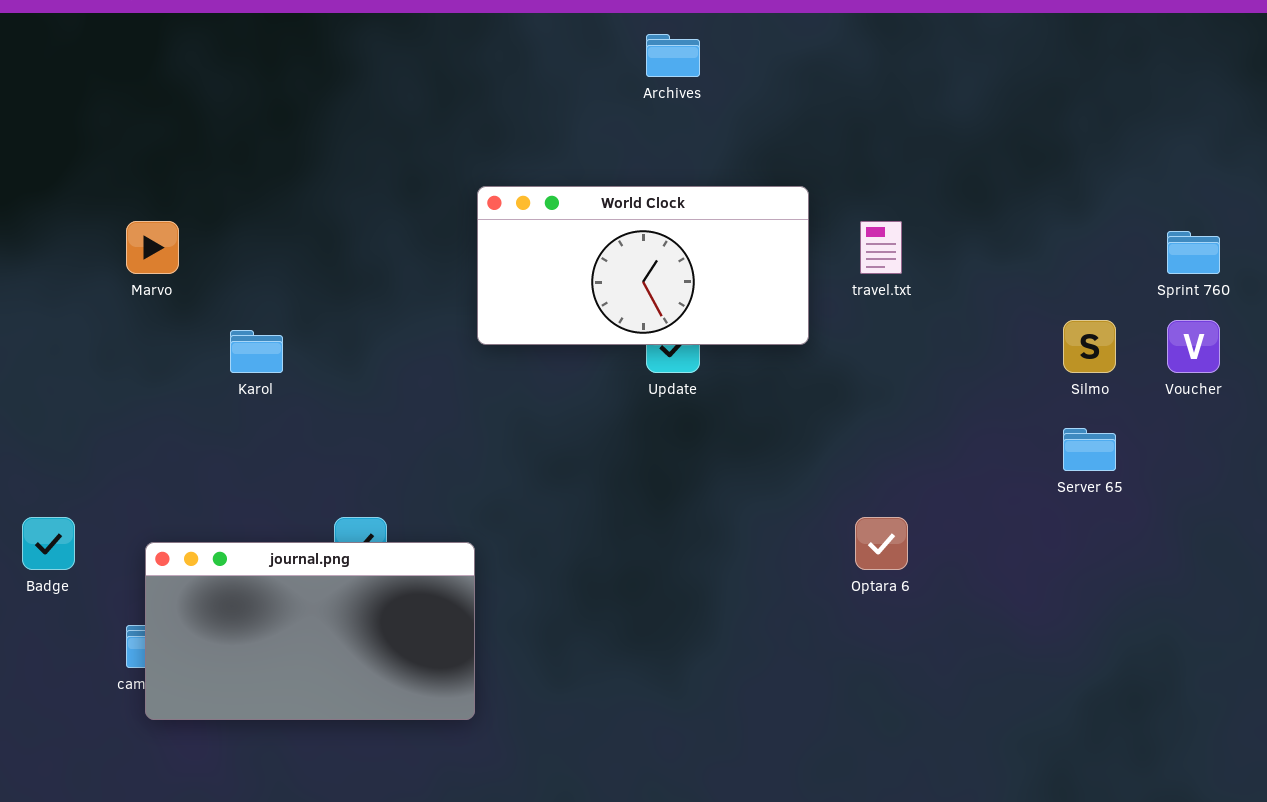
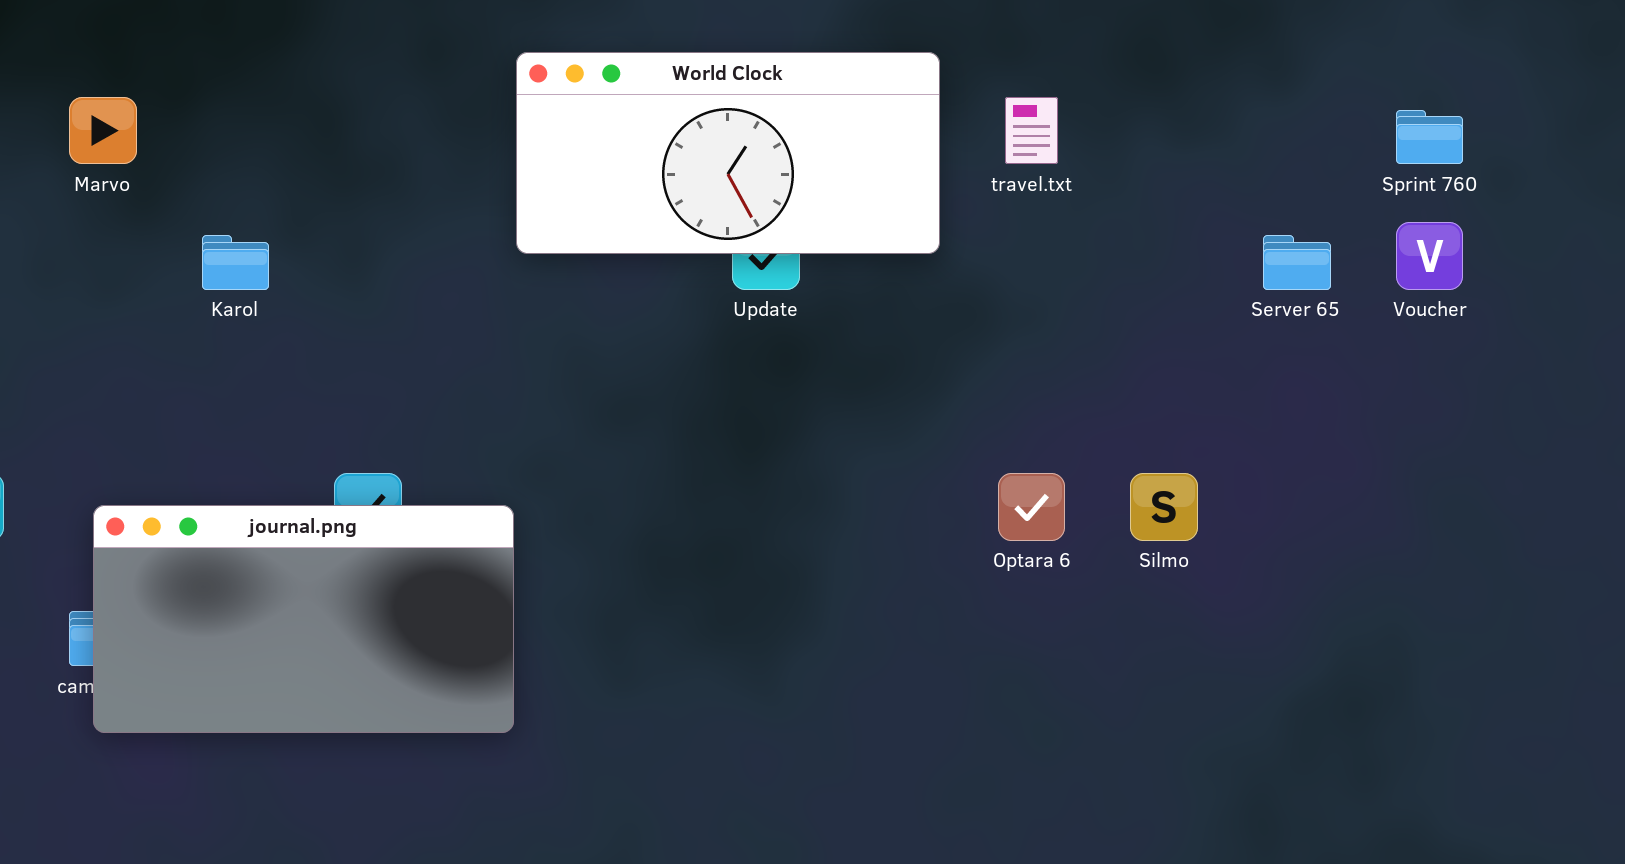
Silmo: [1063,320,1116,373] -> [1130,473,1198,541], moved
Server 65: [1063,428,1116,471] -> [1263,235,1331,290], moved

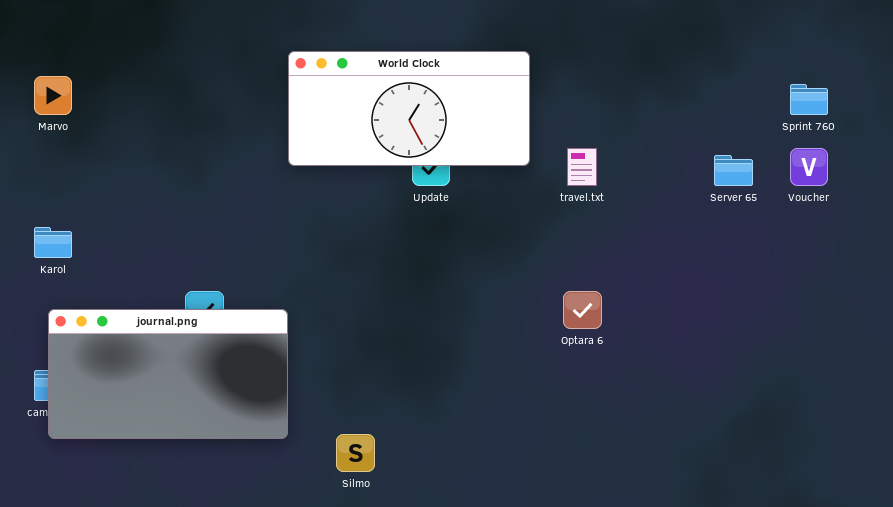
travel.txt: [1005,97,1058,164] -> [567,148,597,186], moved
Karol: [202,235,269,290] -> [34,227,72,258], moved
Silmo: [1130,473,1198,541] -> [336,434,375,472], moved

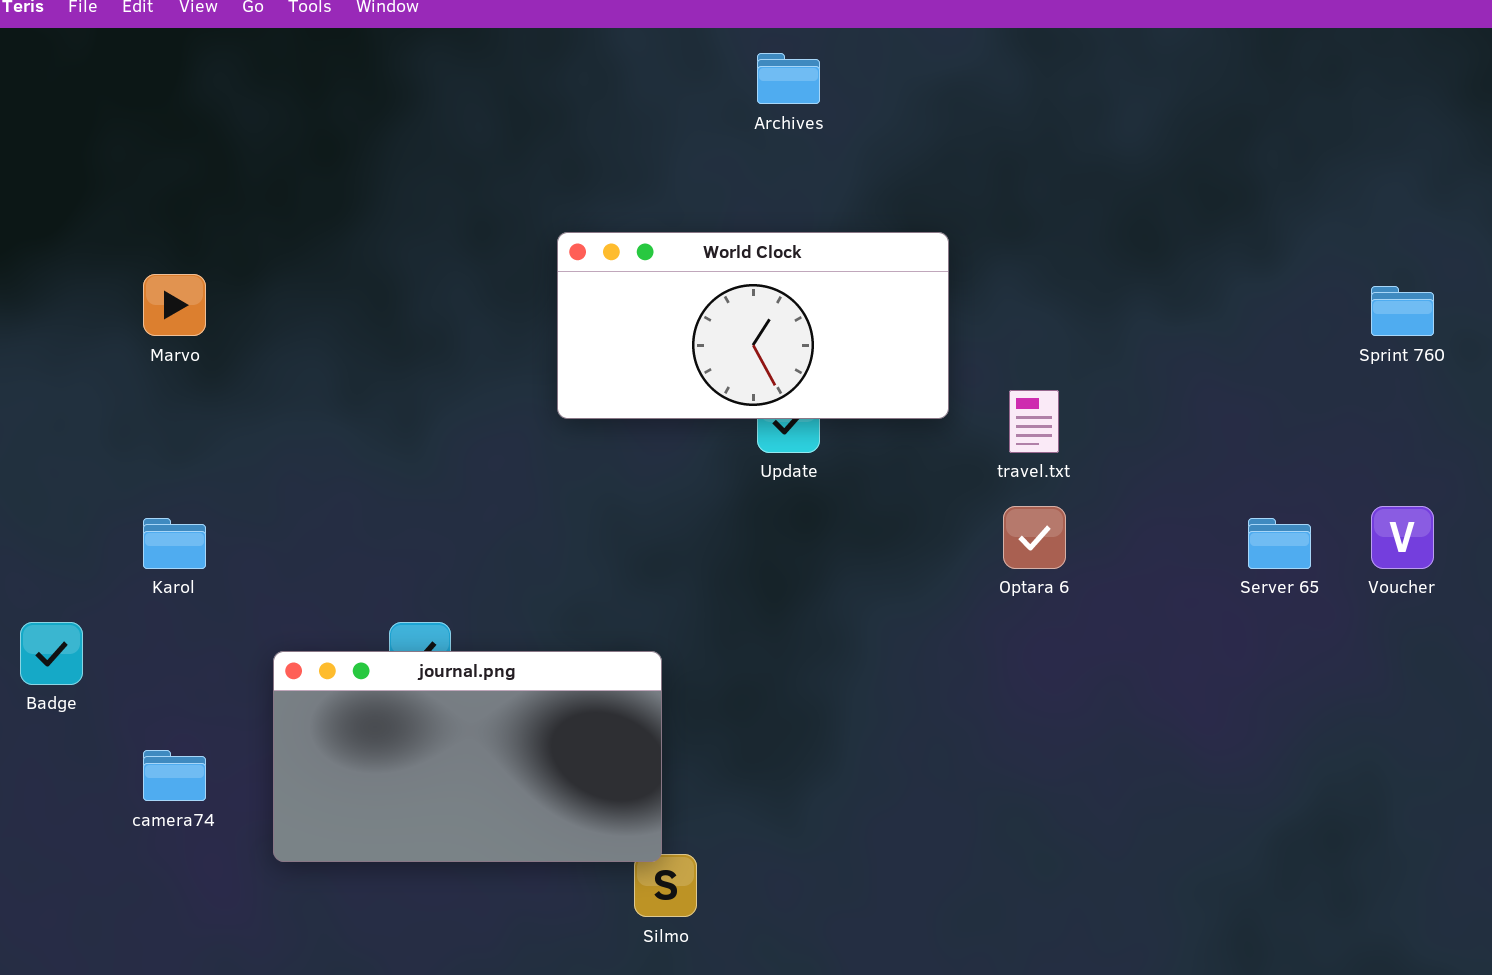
Voucher: [790,148,828,186] -> [1371,506,1434,569], moved
Server 65: [714,155,753,186] -> [1248,518,1311,569], moved
Optara 6: [563,291,602,329] -> [1003,506,1066,569], moved
journal.png: [48,309,288,439] -> [273,651,662,862], moved

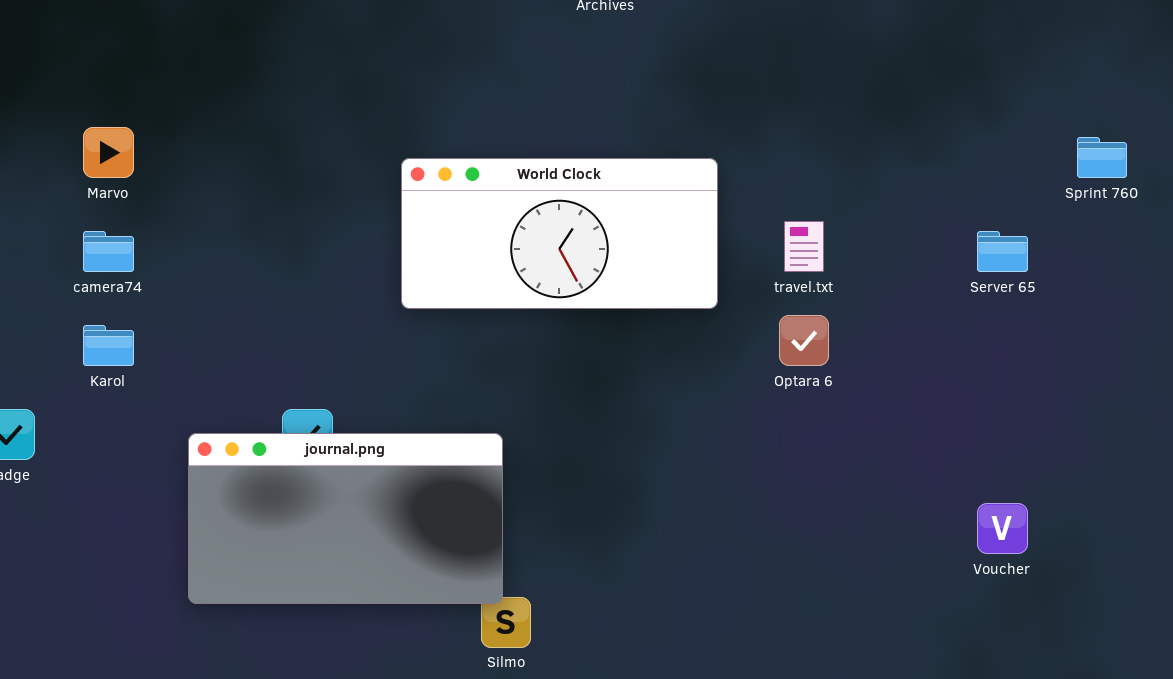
World Clock: [557,232,949,419] -> [401,158,718,309], moved
Voucher: [1371,506,1434,569] -> [977,503,1028,554], moved
Server 65: [1248,518,1311,569] -> [977,231,1028,272], moved
camera74: [143,750,206,801] -> [83,231,134,272], moved

